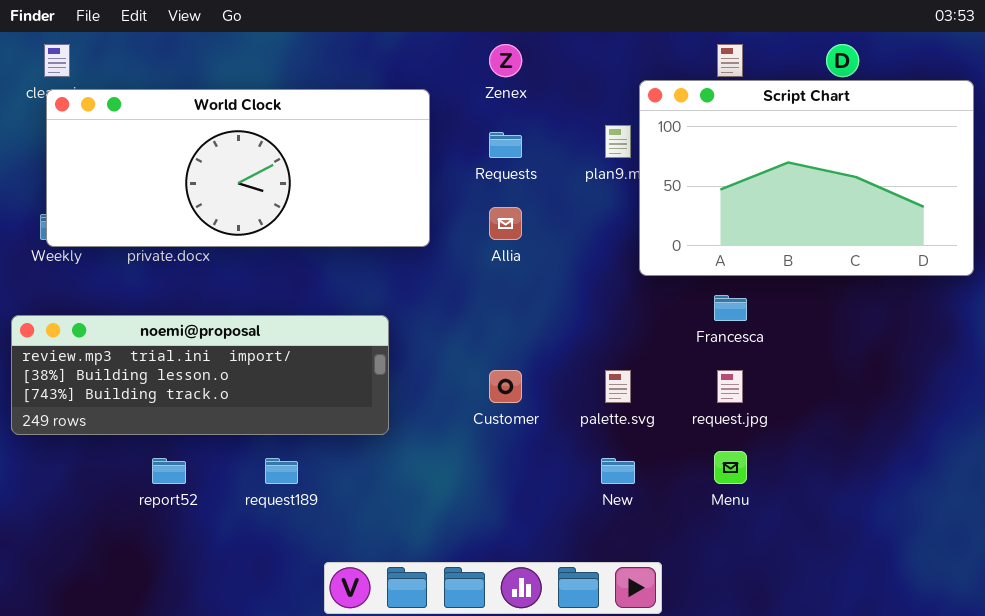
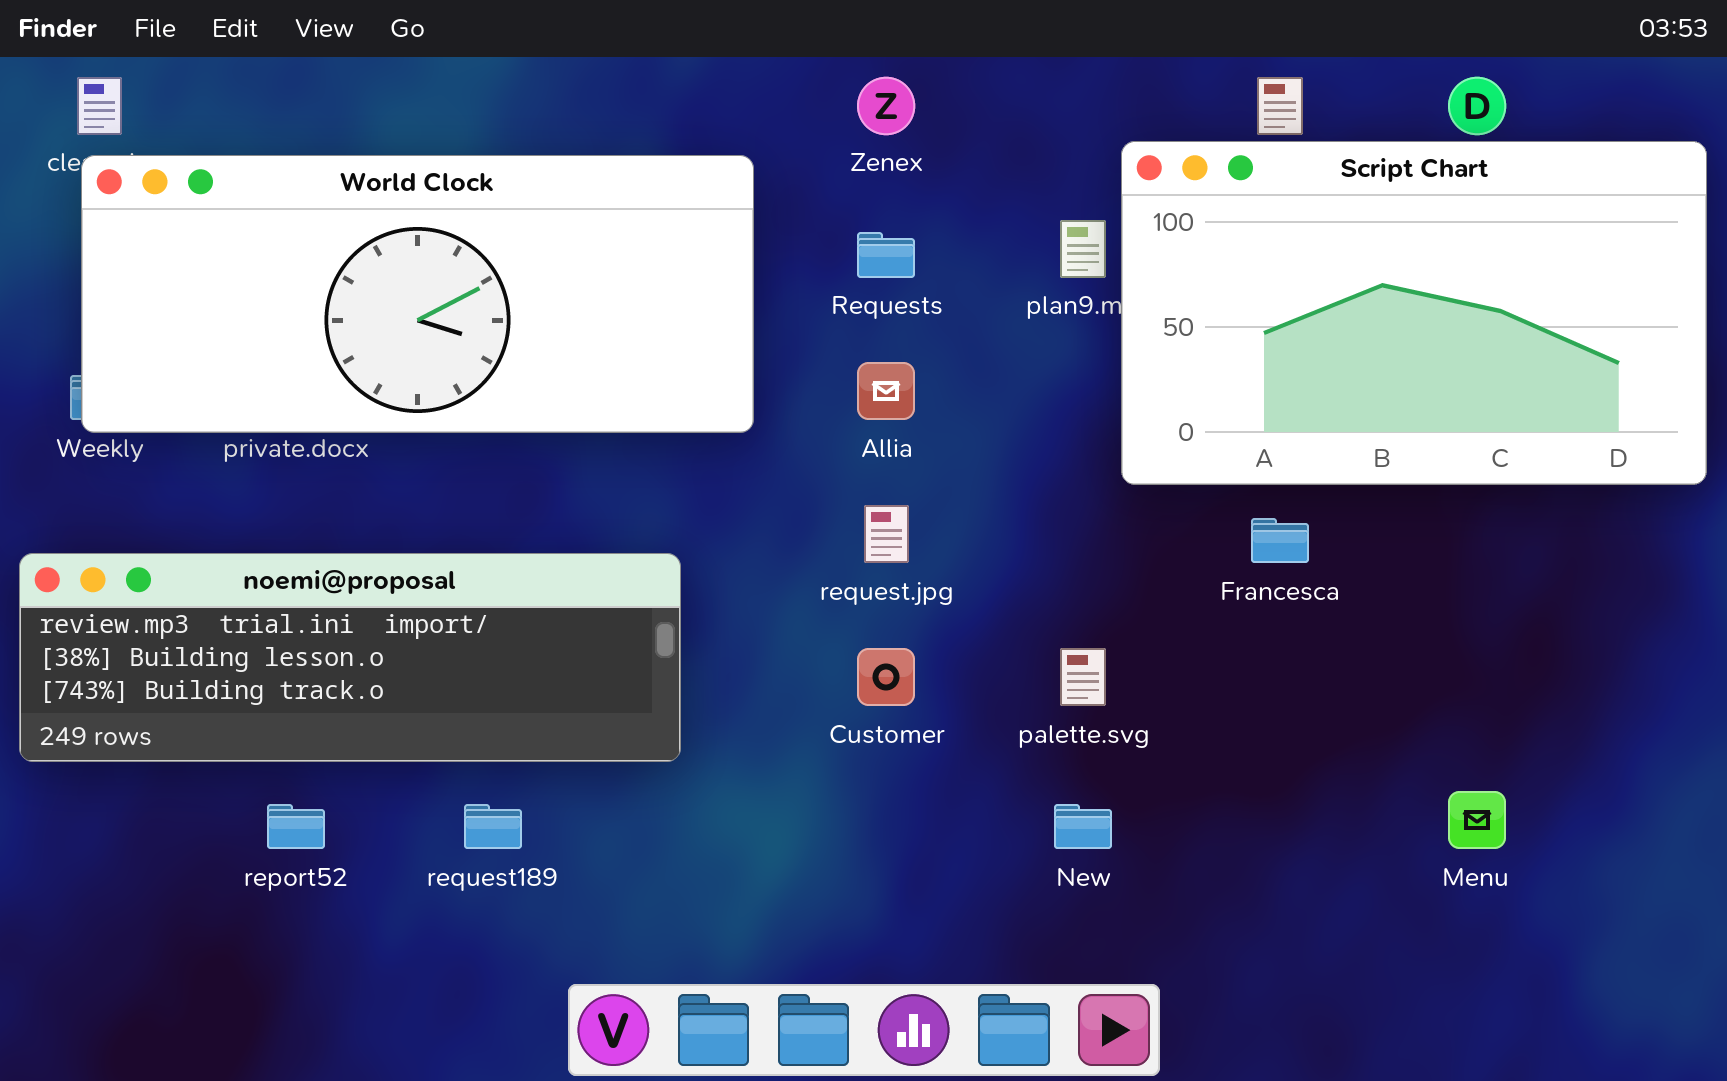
request.jpg: [717,370,743,403] -> [864,505,909,563], moved
Menu: [714,451,747,484] -> [1448,791,1506,849], moved

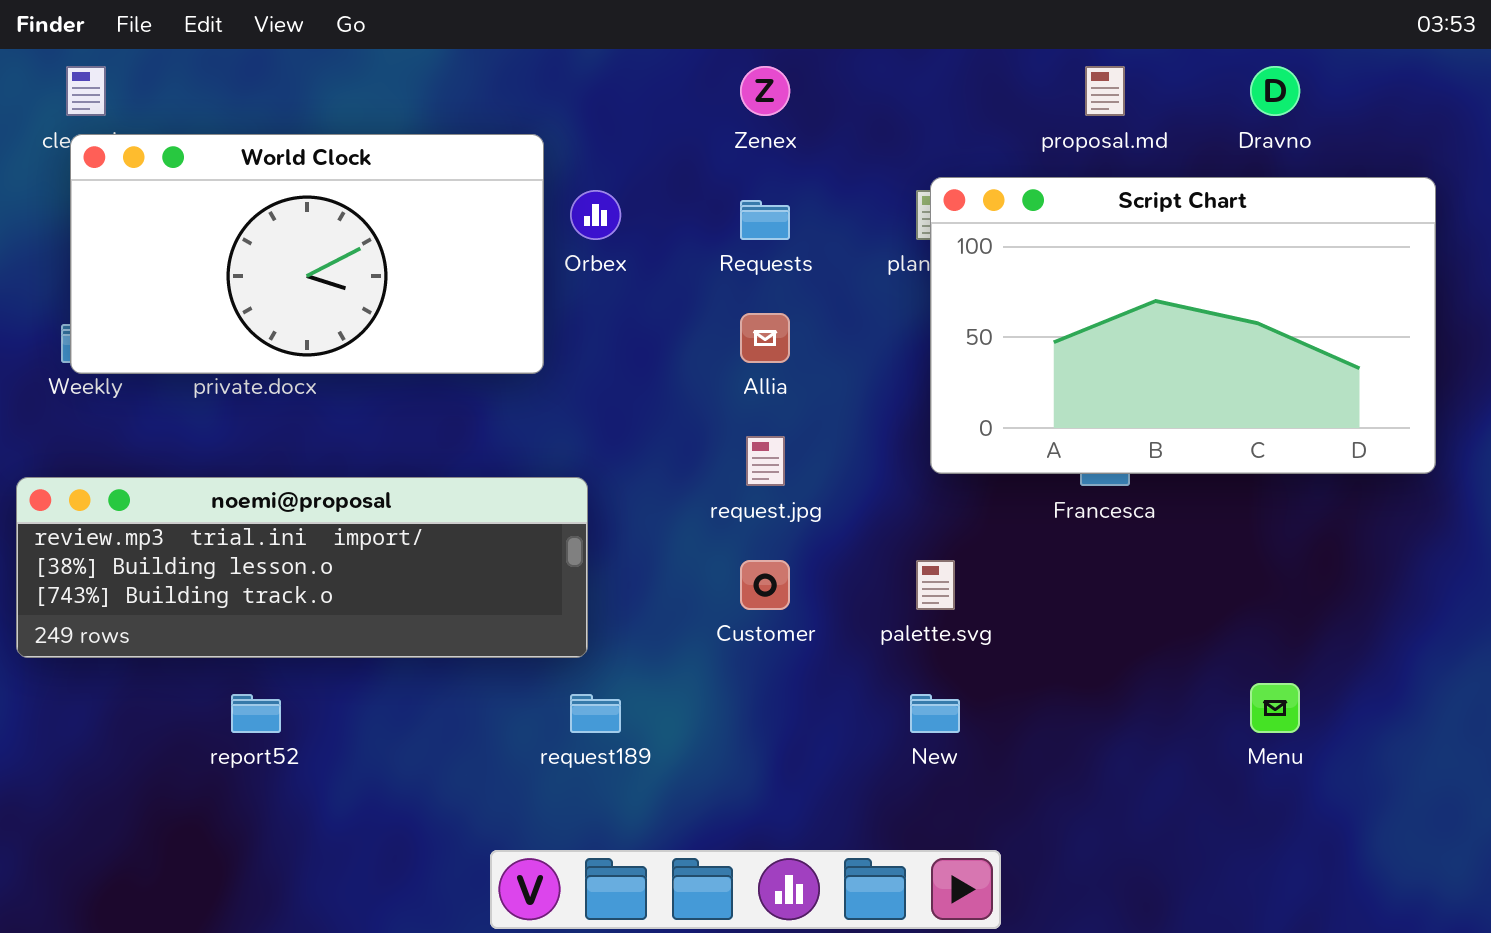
Script Chart: [1121,141,1707,485] -> [930,177,1436,474], moved
World Clock: [81,155,754,433] -> [70,134,544,374], resized
request189: [464,804,522,849] -> [570,694,621,733], moved

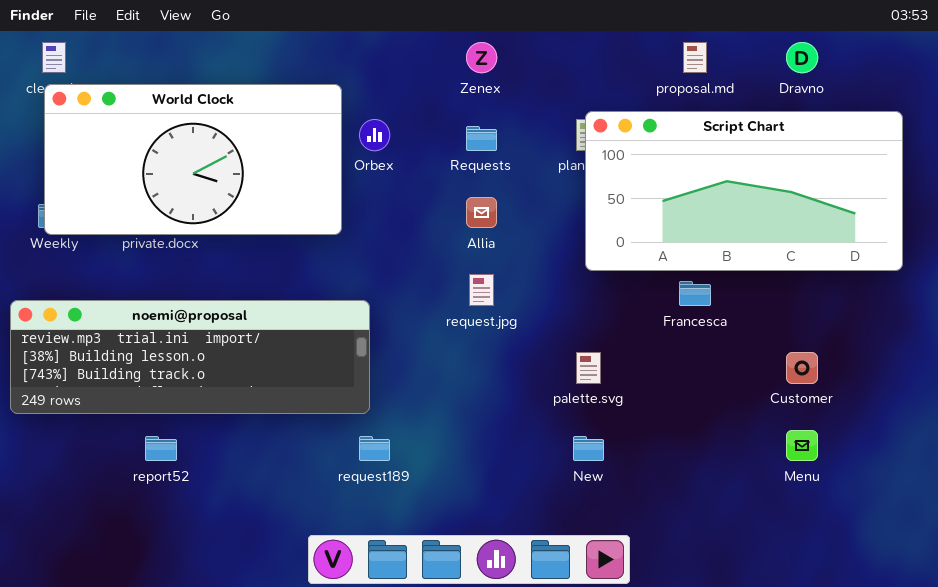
Script Chart: [930,177,1436,474] -> [585,111,903,271], resized
Customer: [740,560,790,610] -> [786,352,818,384], moved

